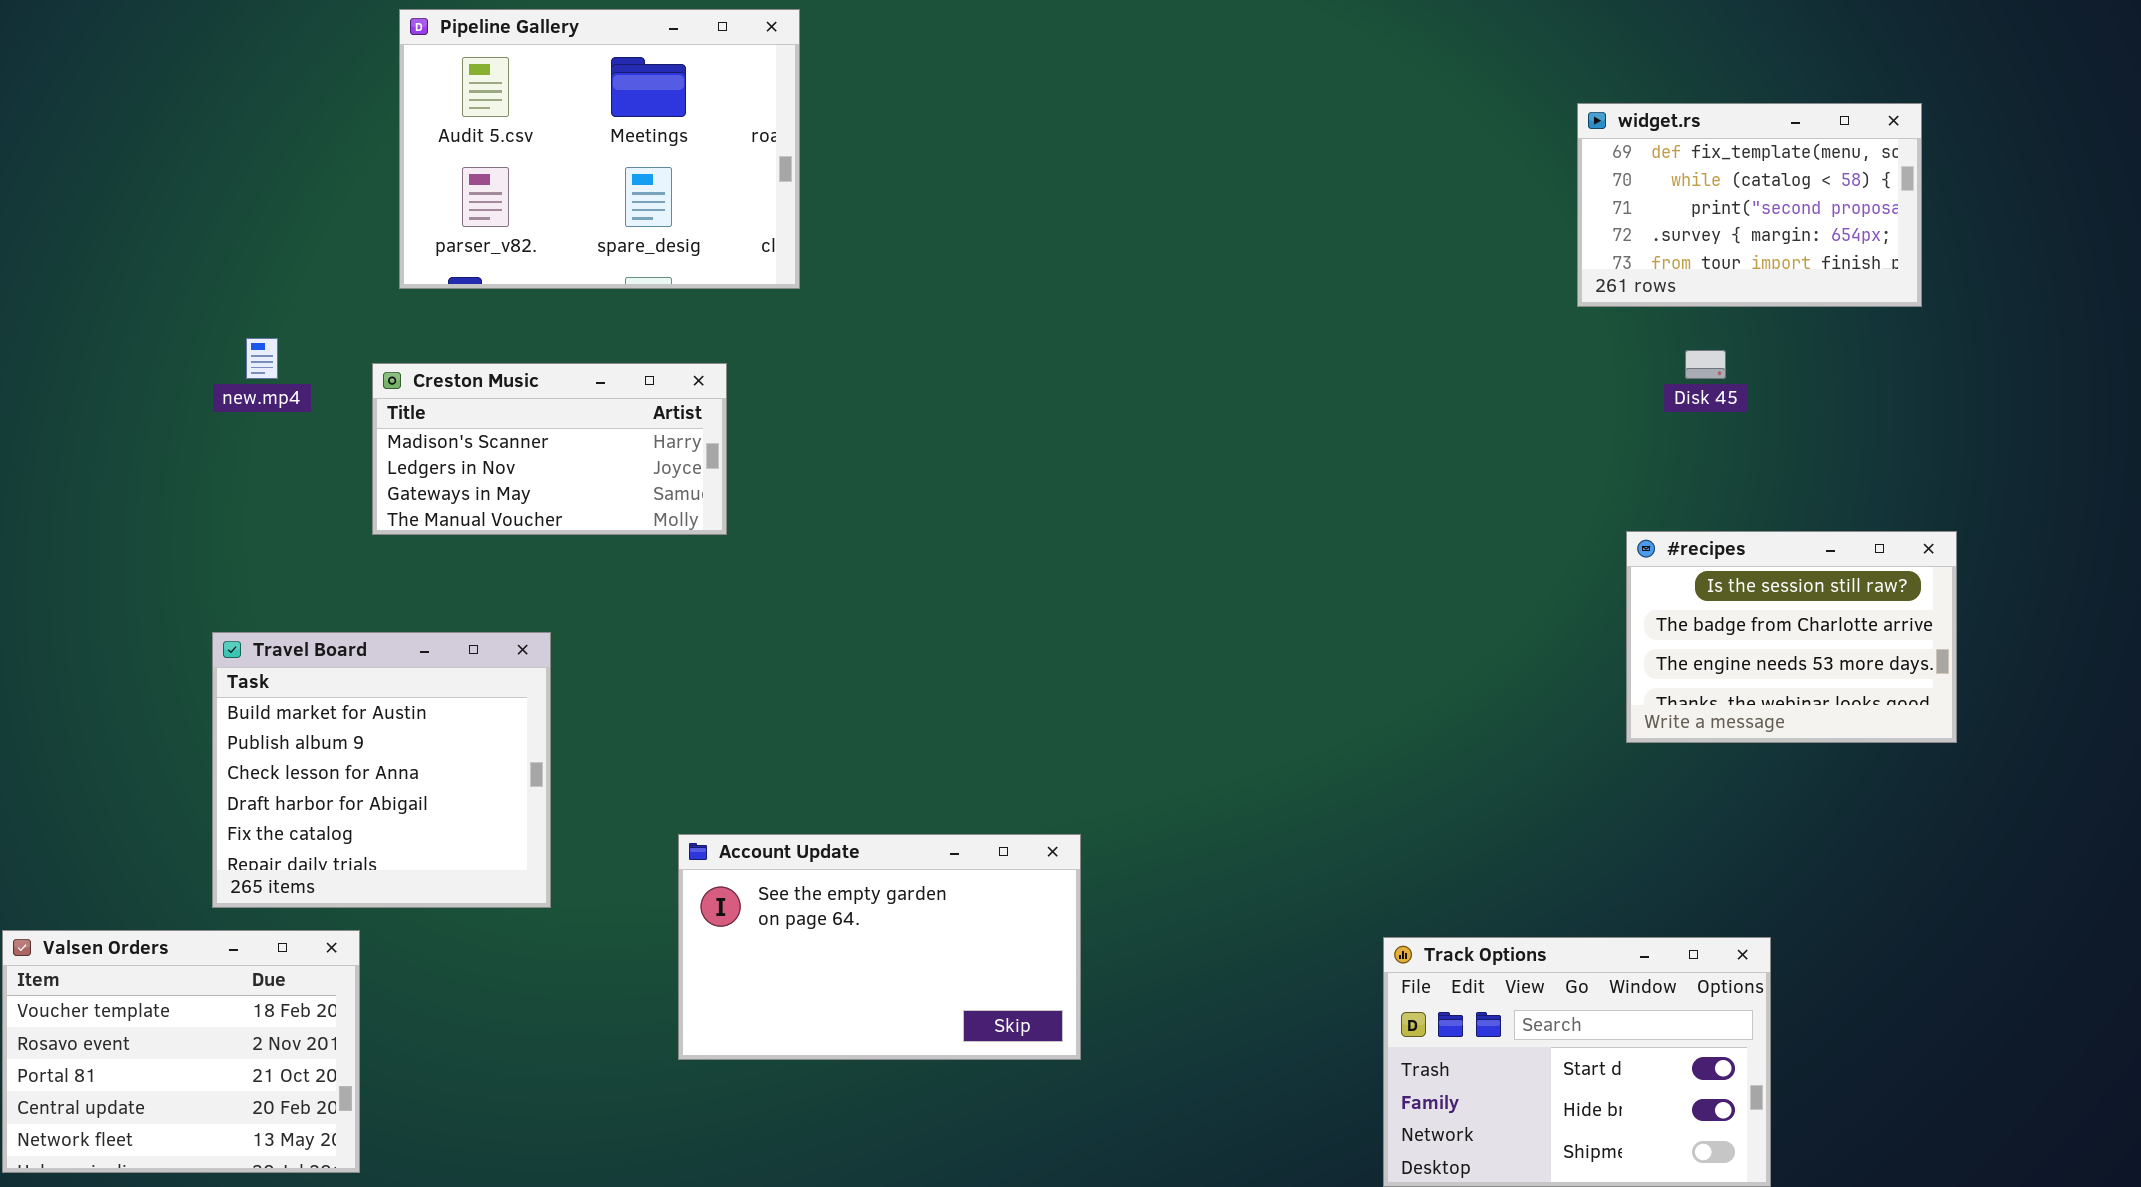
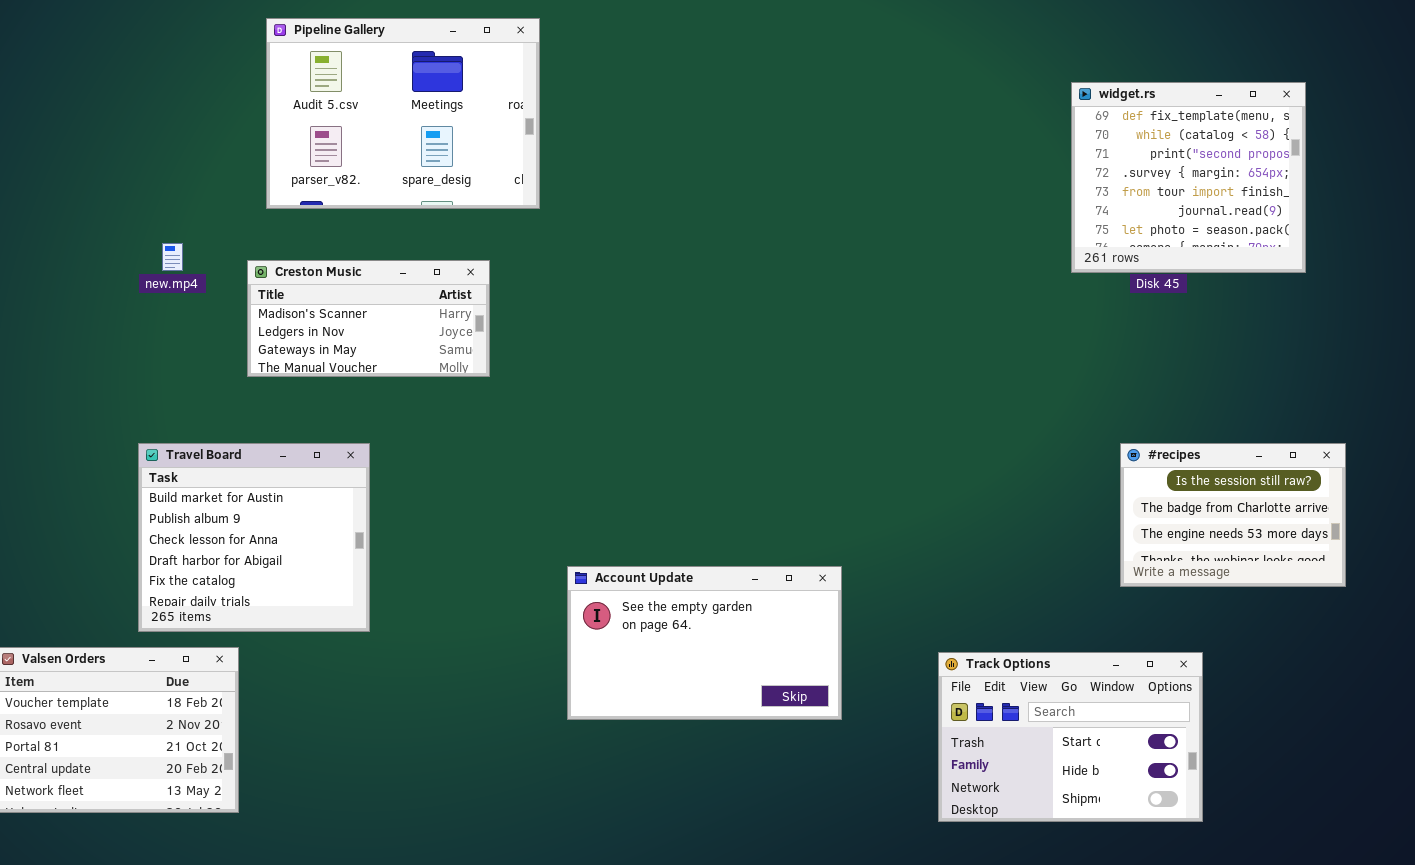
widget.rs: [1577,103,1922,307] -> [1071,82,1306,273], resized
#recipes: [1626,531,1957,743] -> [1120,443,1346,587], moved
Account Update: [678,834,1081,1060] -> [567,566,842,720], moved

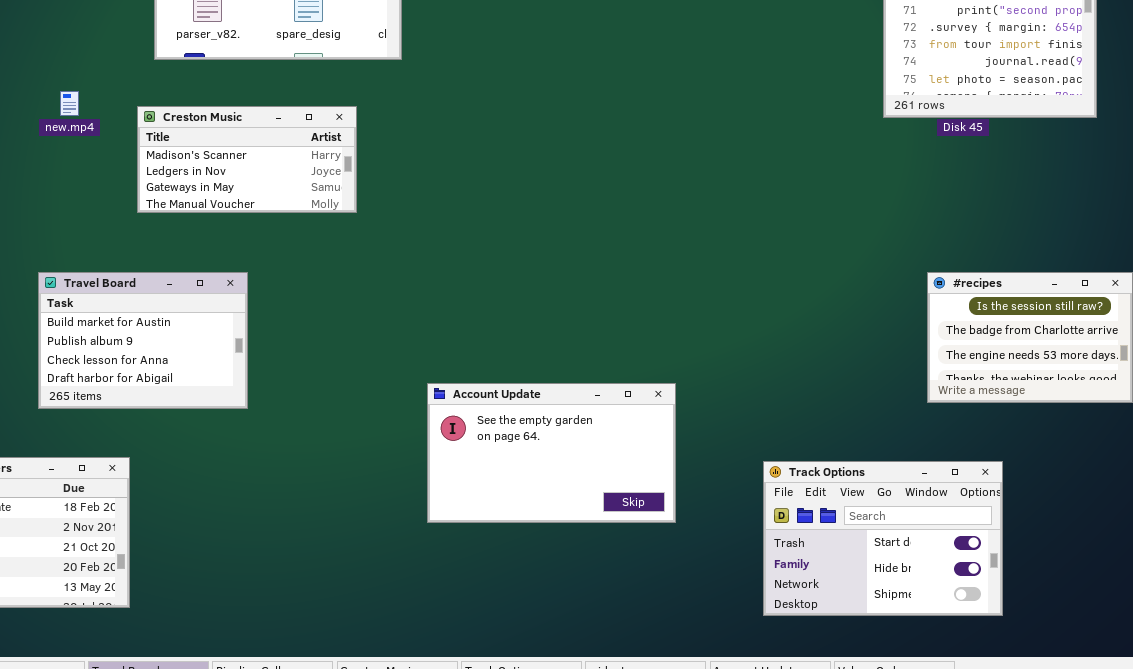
Travel Board: [138,443,370,632] -> [38,272,248,409], resized

